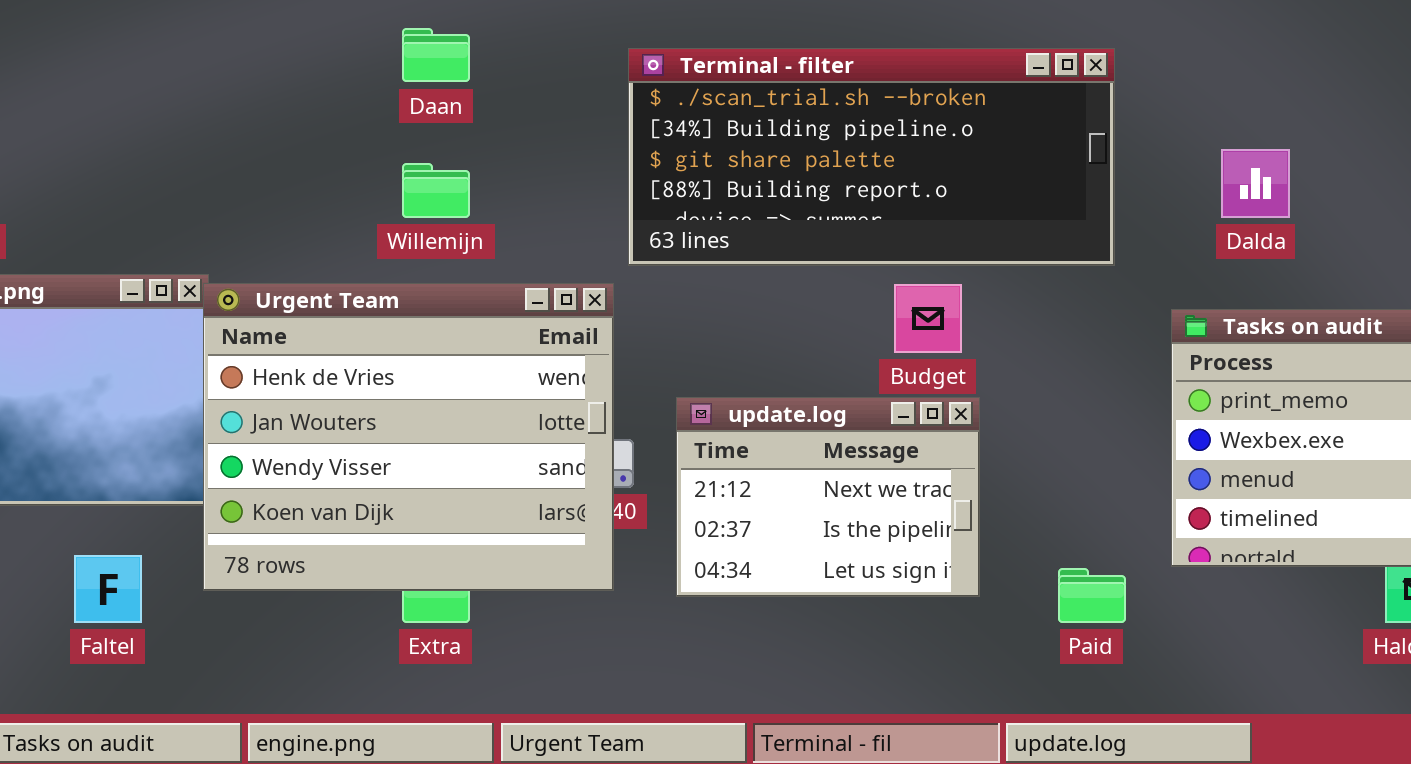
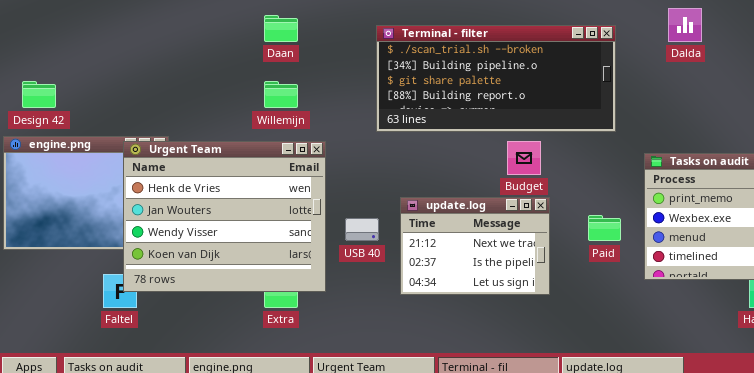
Dalda: [1221,149,1290,218] -> [668,8,702,42], moved
Urgent Team: [203,283,614,591] -> [123,141,326,292], moved
Paid: [1058,568,1126,623] -> [588,215,621,241], moved

